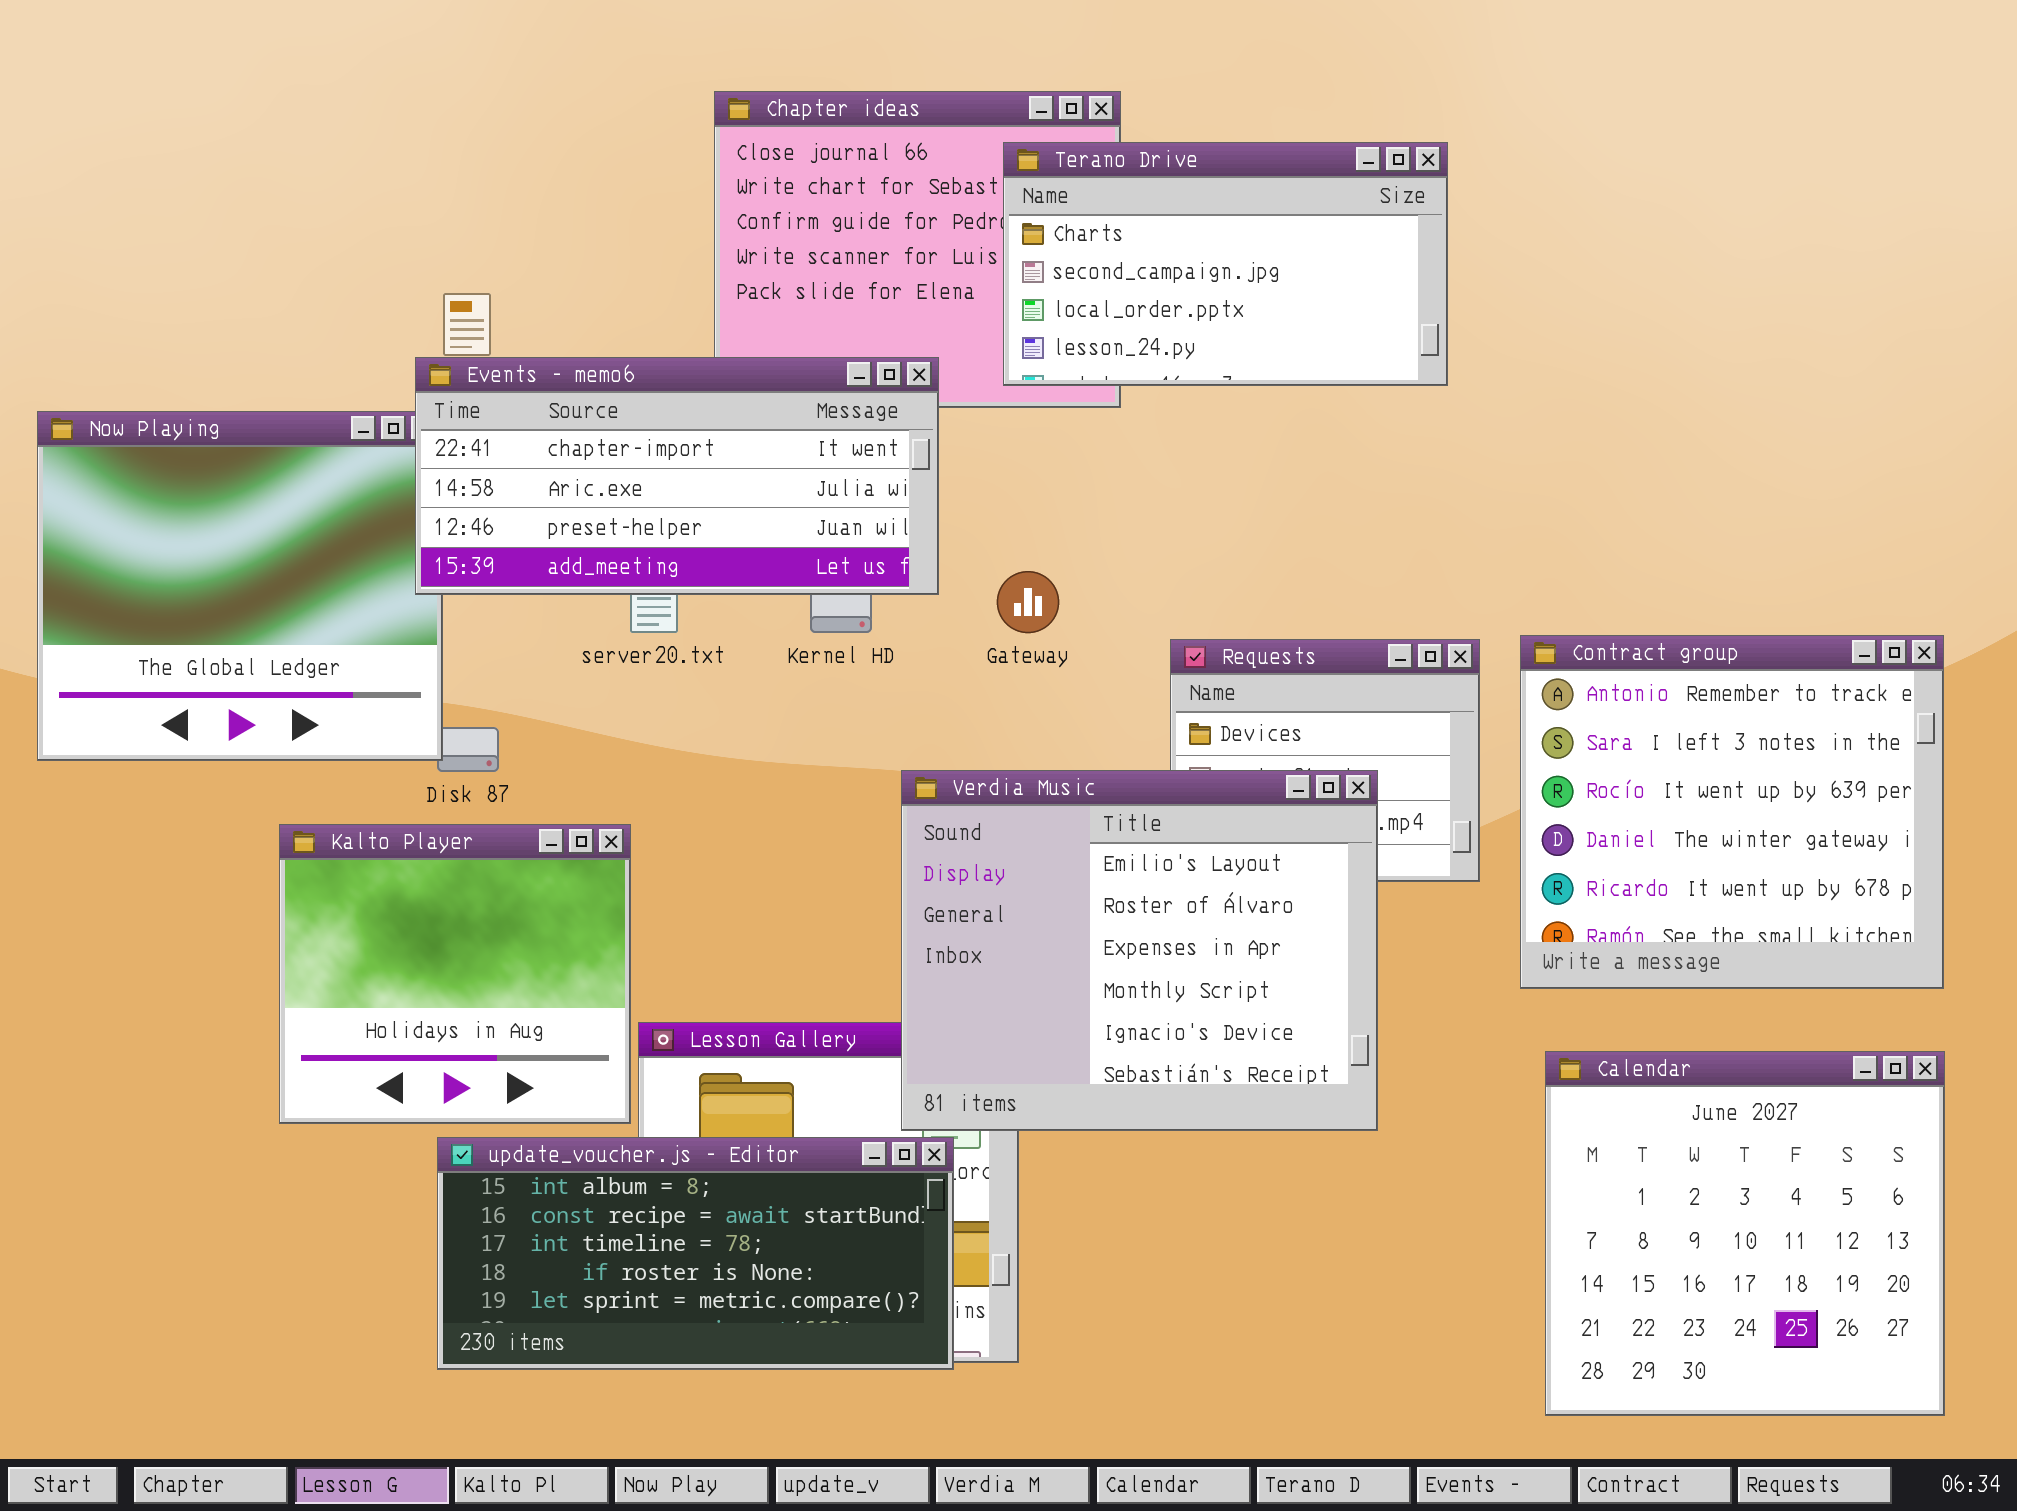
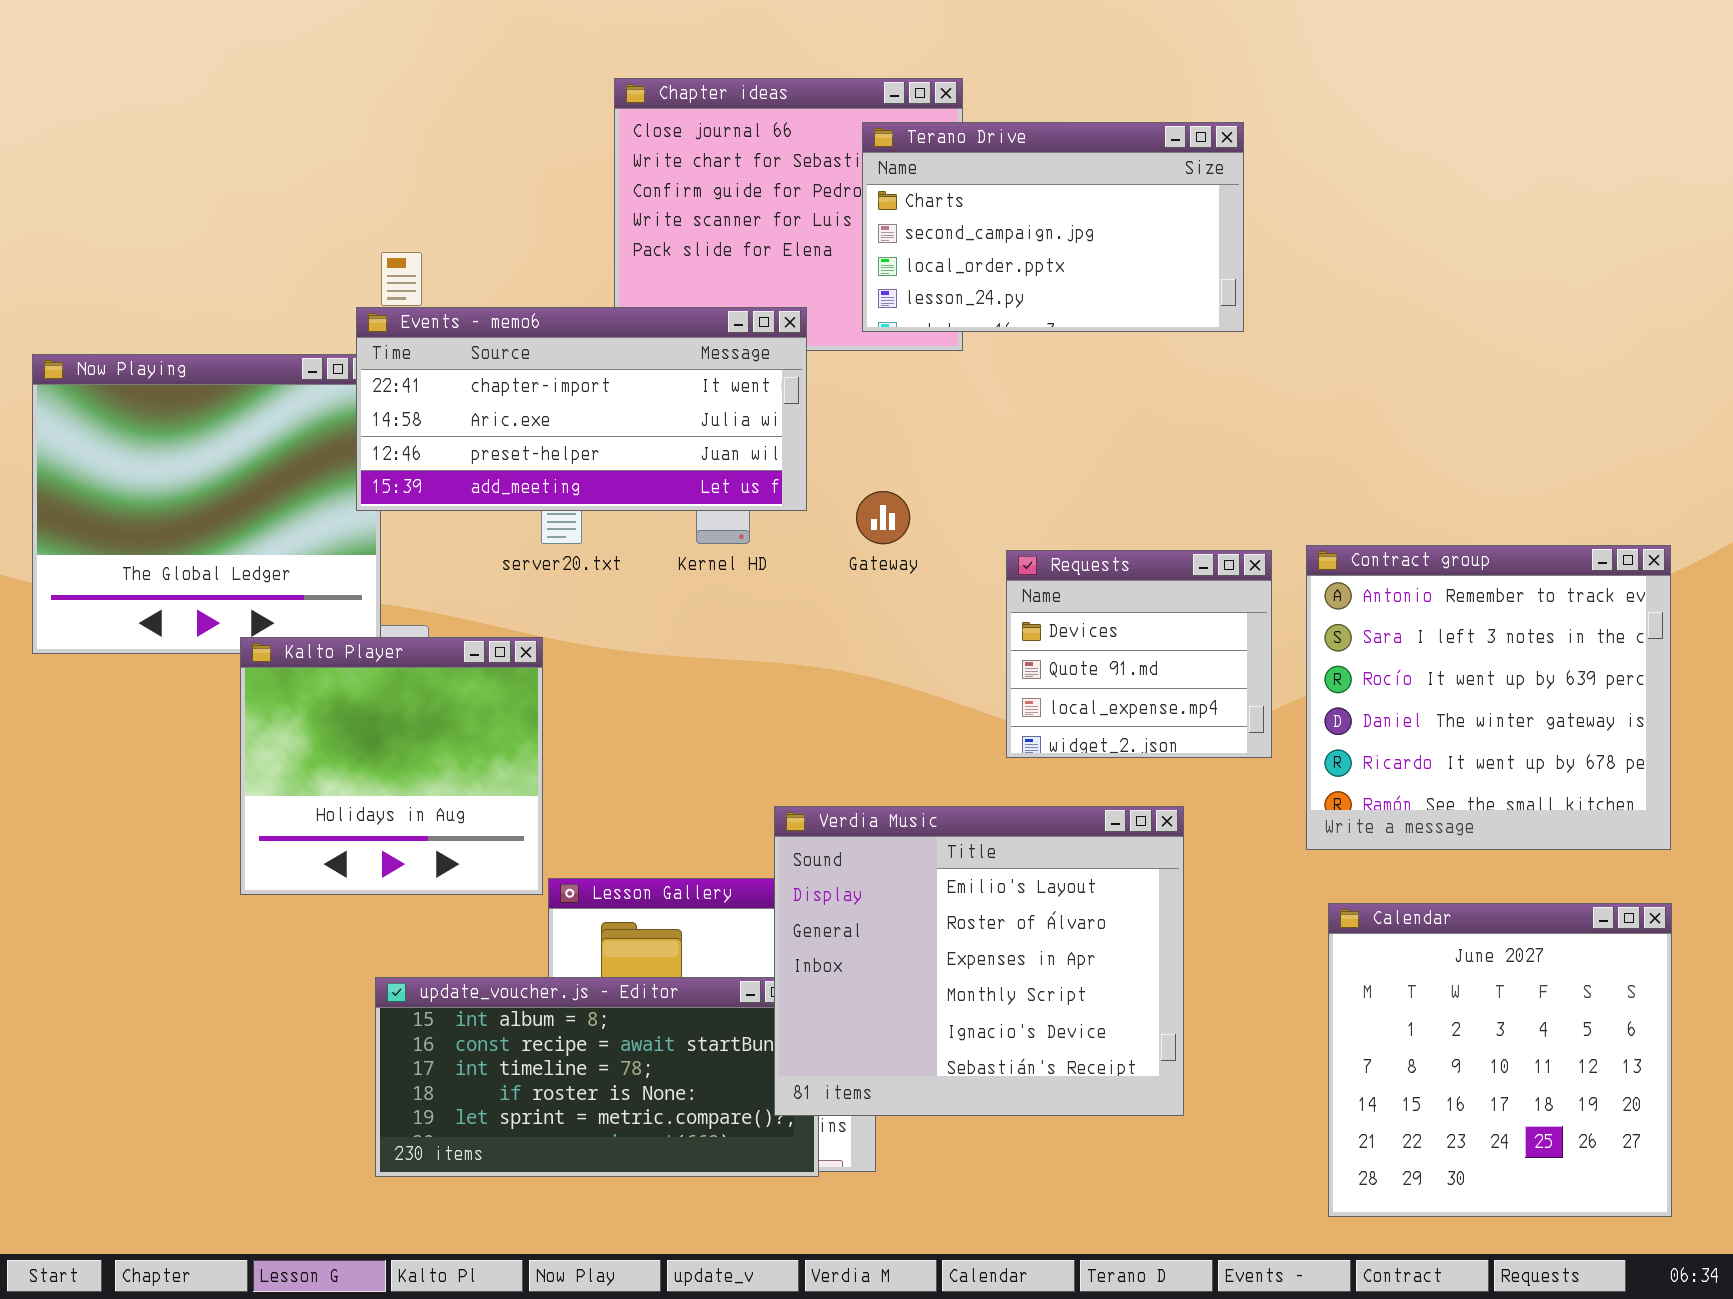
Verdia Music: [901,770,1378,1131] -> [774,806,1184,1116], moved
Kalto Player: [279,824,631,1124] -> [240,637,543,895], moved

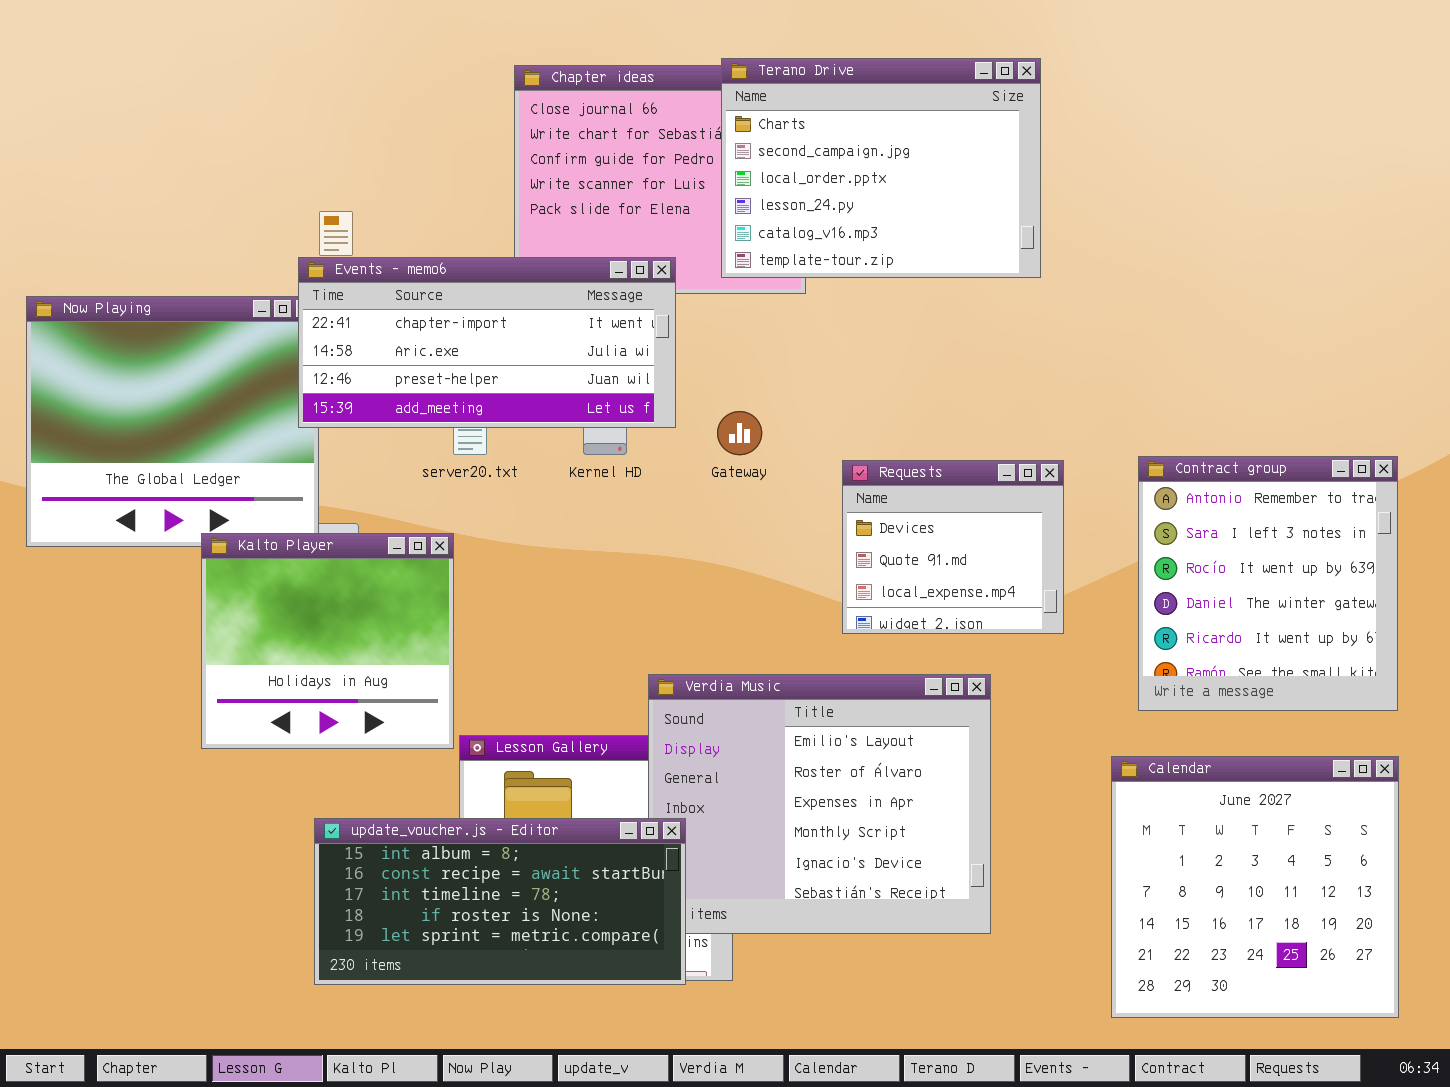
Terano Drive: [862,122,1244,332] -> [721,58,1041,278], resized
Contract group: [1306,545,1671,850] -> [1138,456,1398,711], resized
update_voucher.js - Editor: [375,977,819,1177] -> [314,818,686,985], raised

